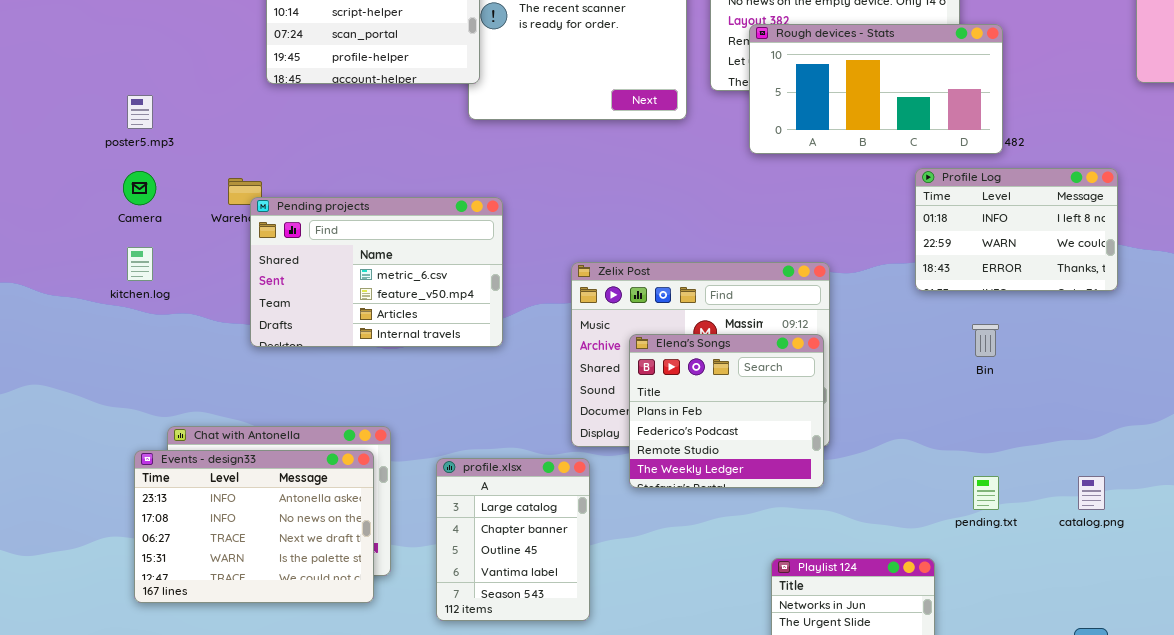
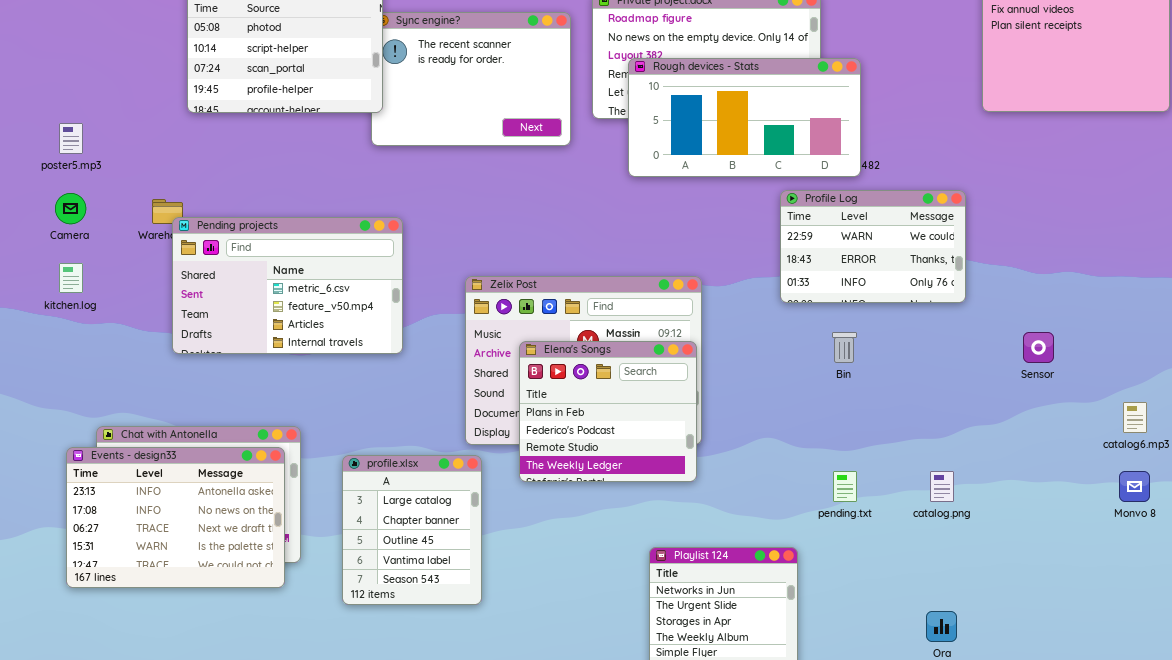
Profile Log: [915,168,1118,291] -> [780,190,966,303], scrolled down 1 row

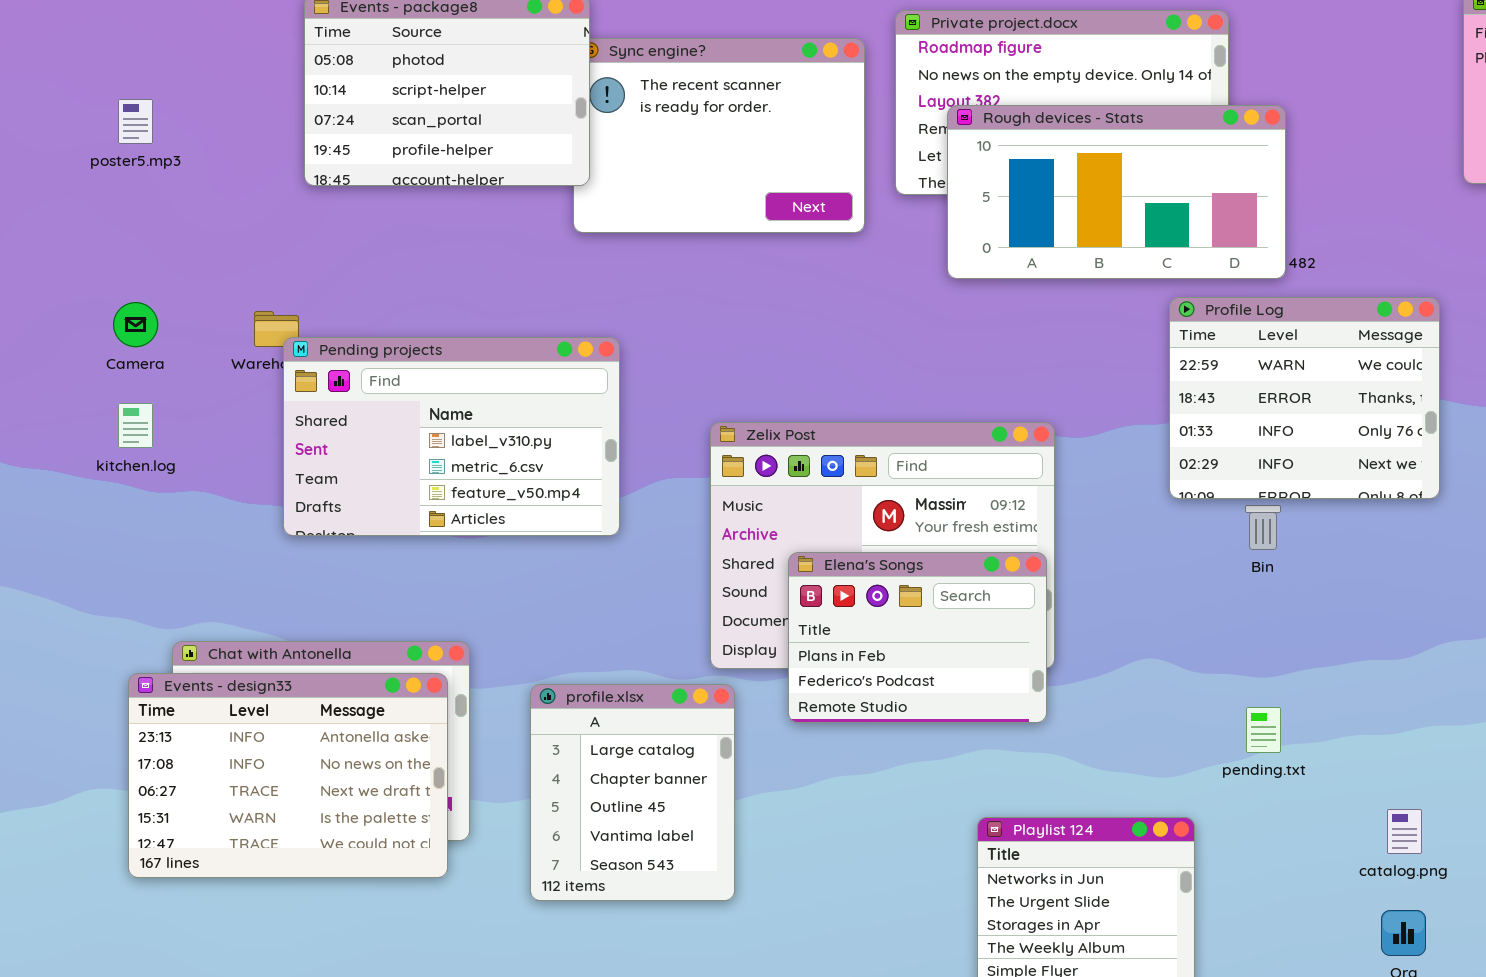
poster5.mp3: [59,123,83,154] -> [118,99,153,144], moved
Profile Log: [780,190,966,303] -> [1169,297,1440,499], resized
Pending projects: [172,217,403,354] -> [283,337,620,536], scrolled up 1 row
Elena's Songs: [519,341,697,482] -> [788,552,1047,723], resized
catalog.png: [930,471,954,502] -> [1387,809,1422,854], moved

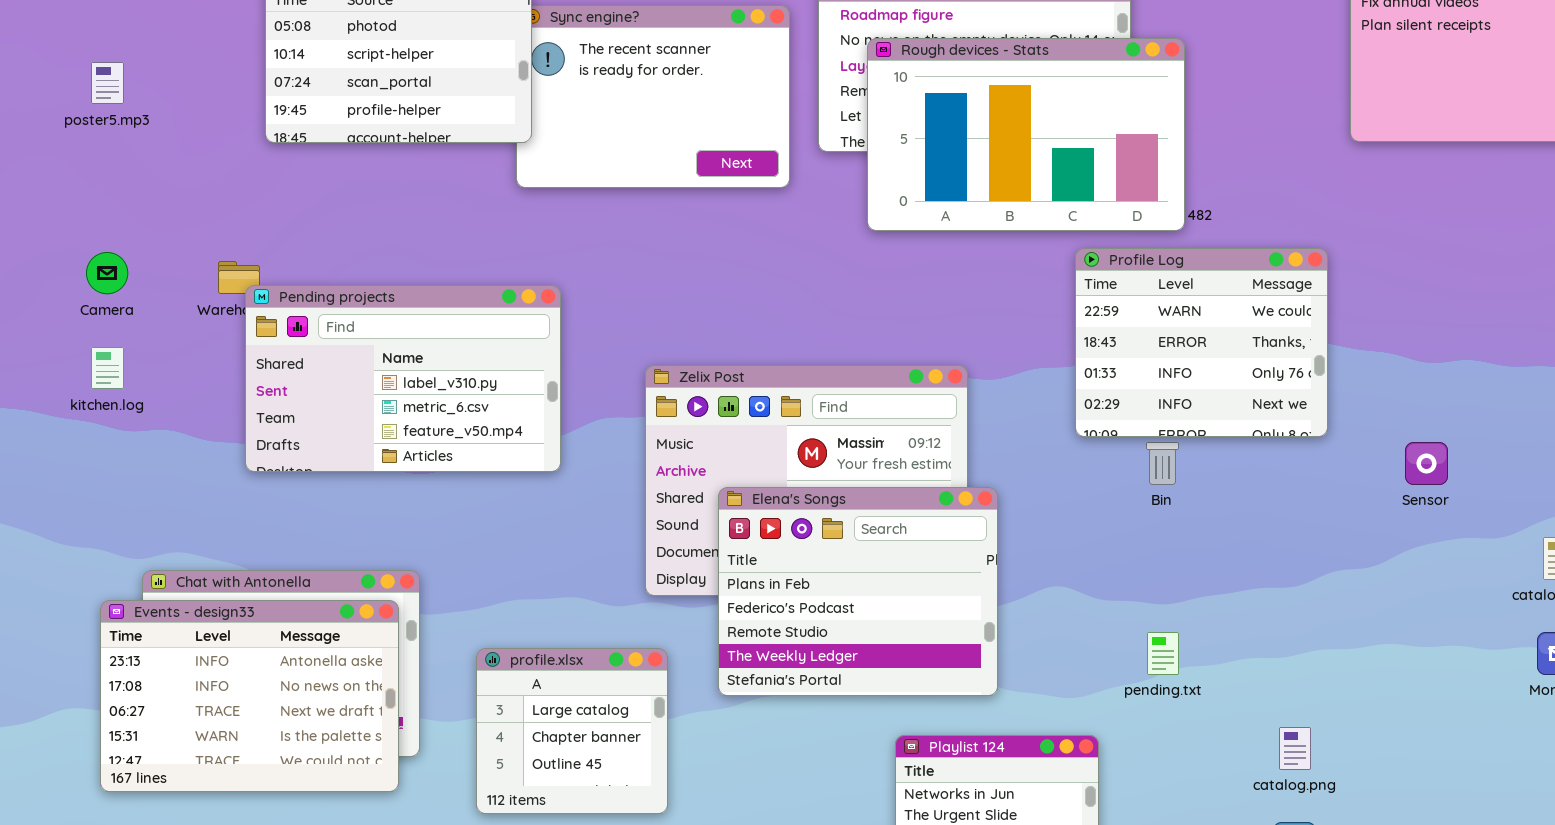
Rough devices - Stats: [947,105,1286,279] -> [867,38,1185,231], resized
Elena's Songs: [788,552,1047,723] -> [718,487,998,696], resized
profile.xlsx: [530,684,735,901] -> [476,648,668,814], resized

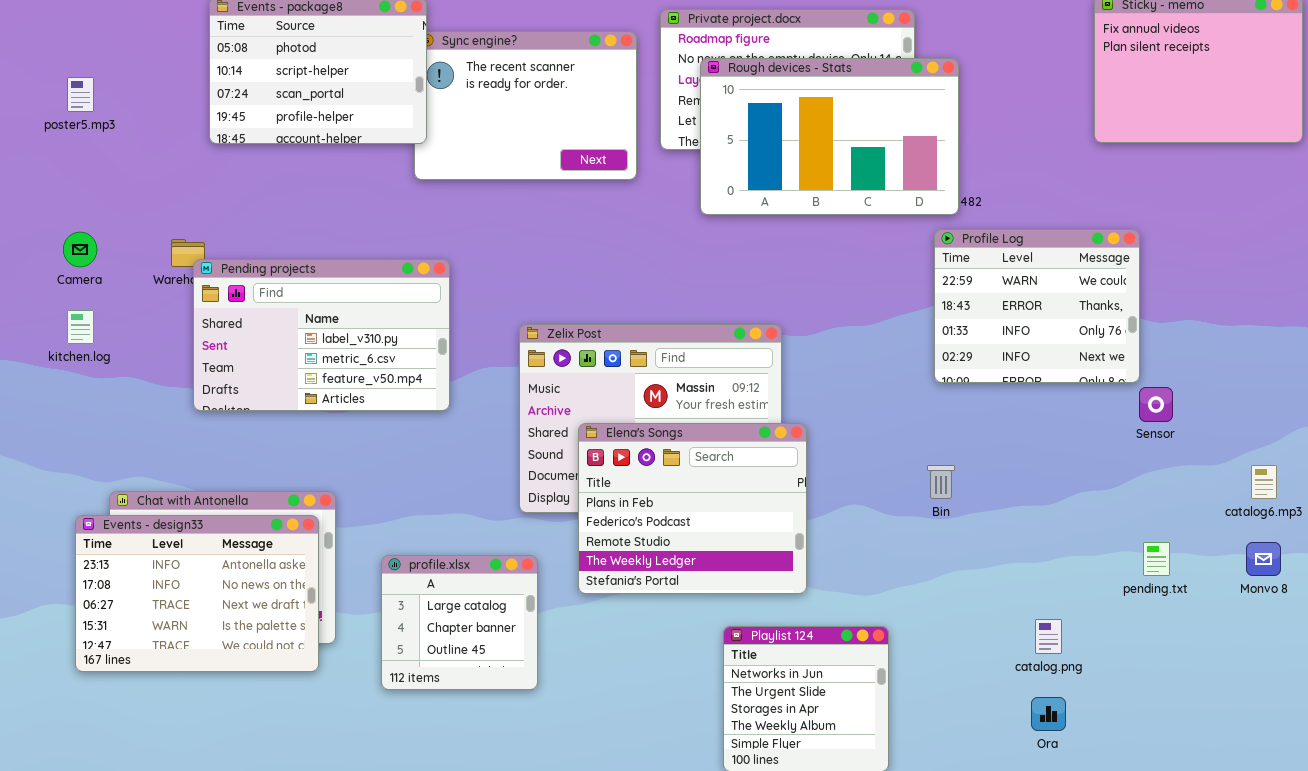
Profile Log: [1075,248,1328,437] -> [934,229,1140,383], moved
Bin: [1146,442,1179,485] -> [927,465,955,499], moved
pending.txt: [1147,632,1179,675] -> [1143,542,1170,576], moved

